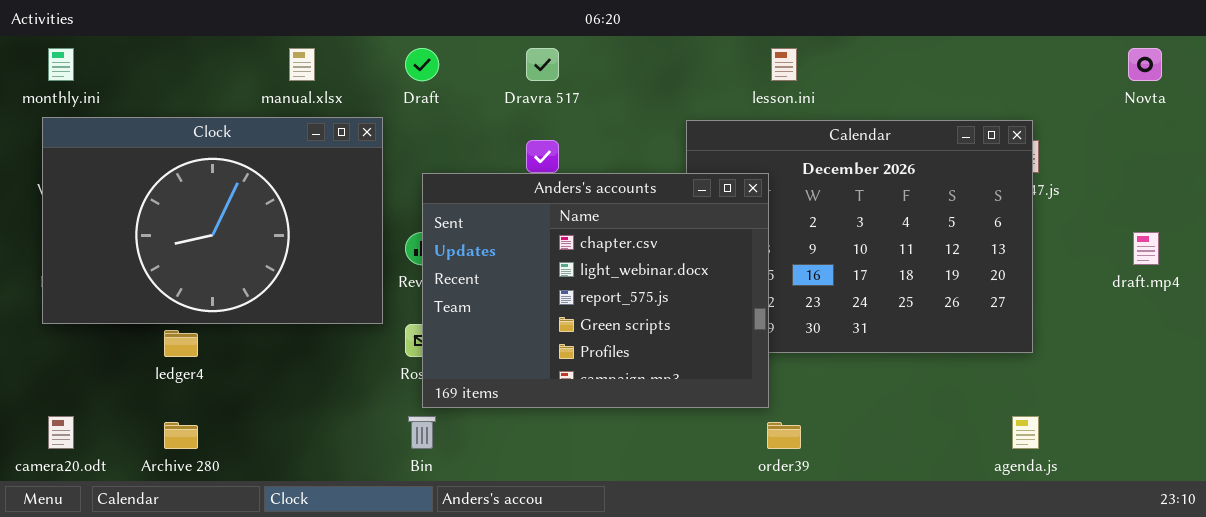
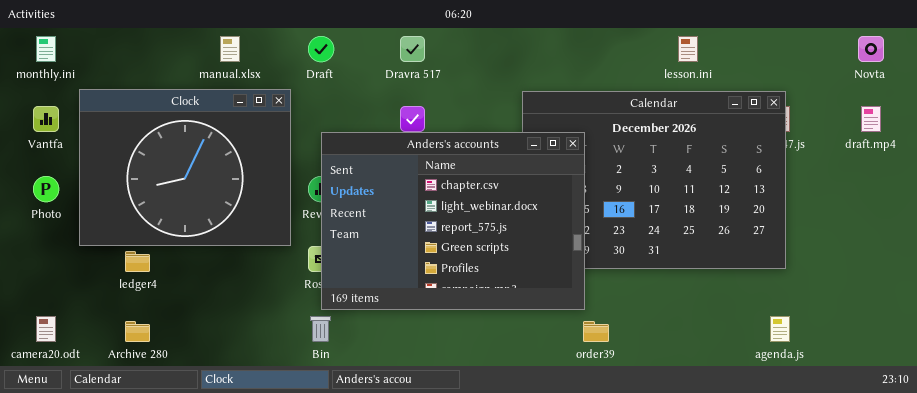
lesson.ini: [771,48,797,81] -> [678,36,698,62], moved
Clock: [42,117,383,324] -> [79,89,291,246], resized
draft.mp4: [1133,232,1159,265] -> [861,106,881,132], moved

